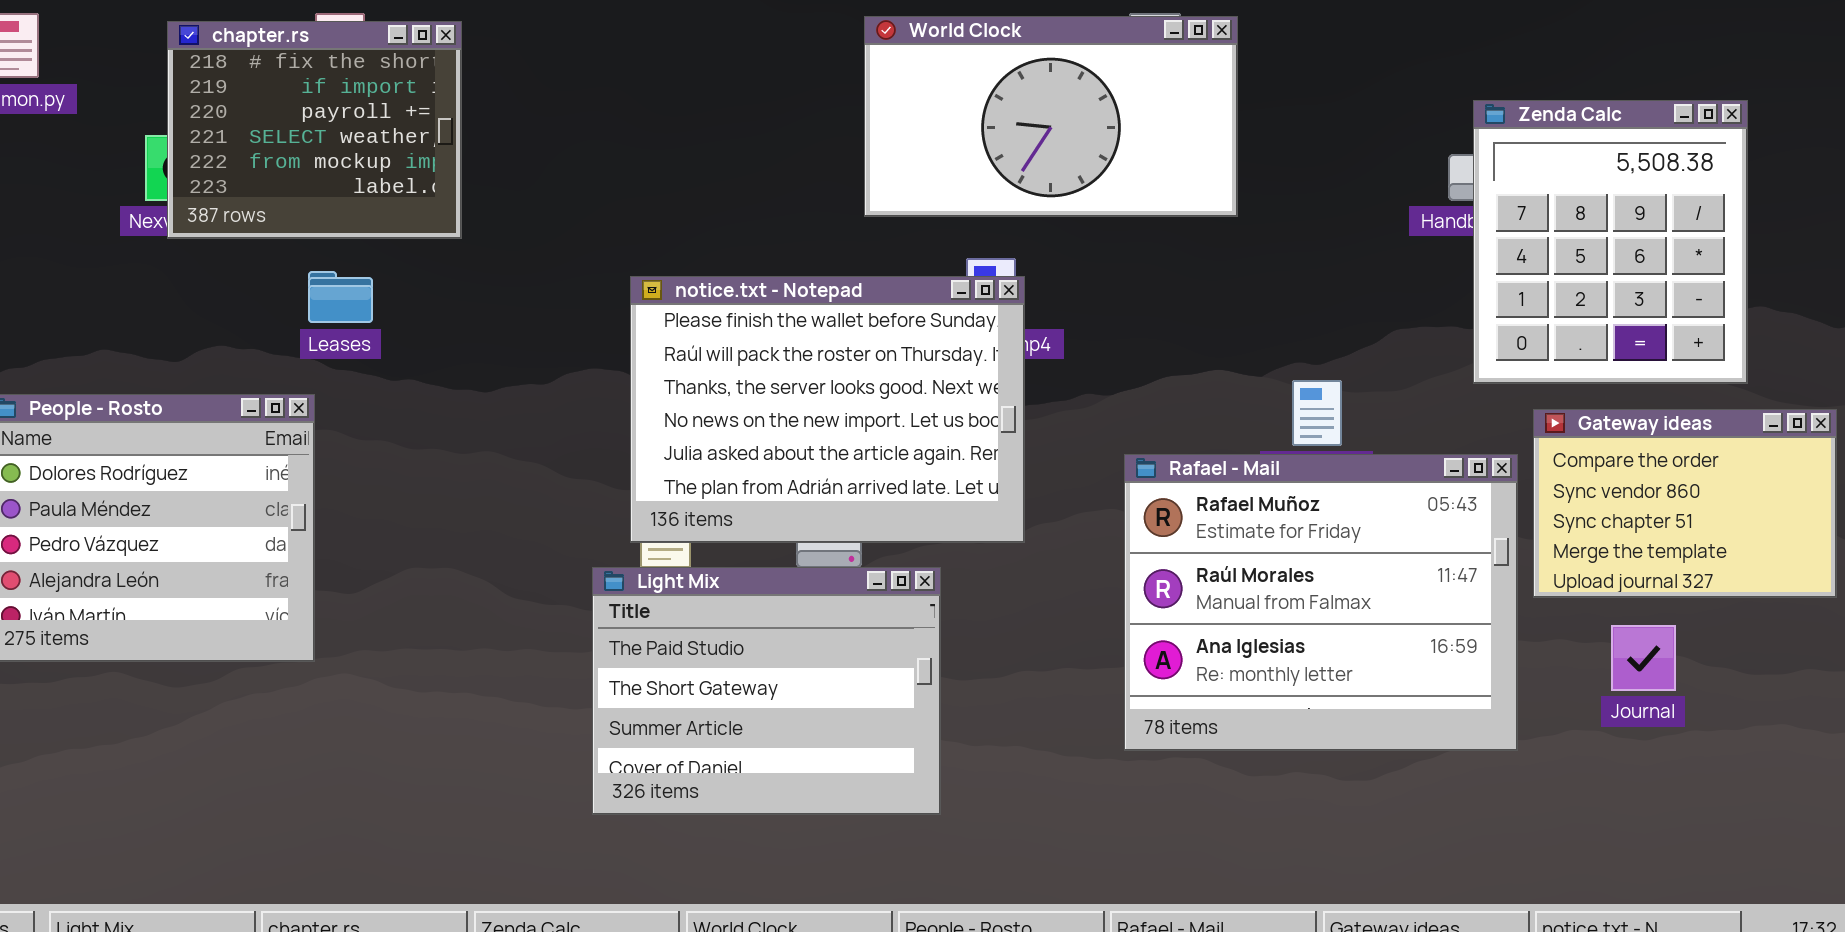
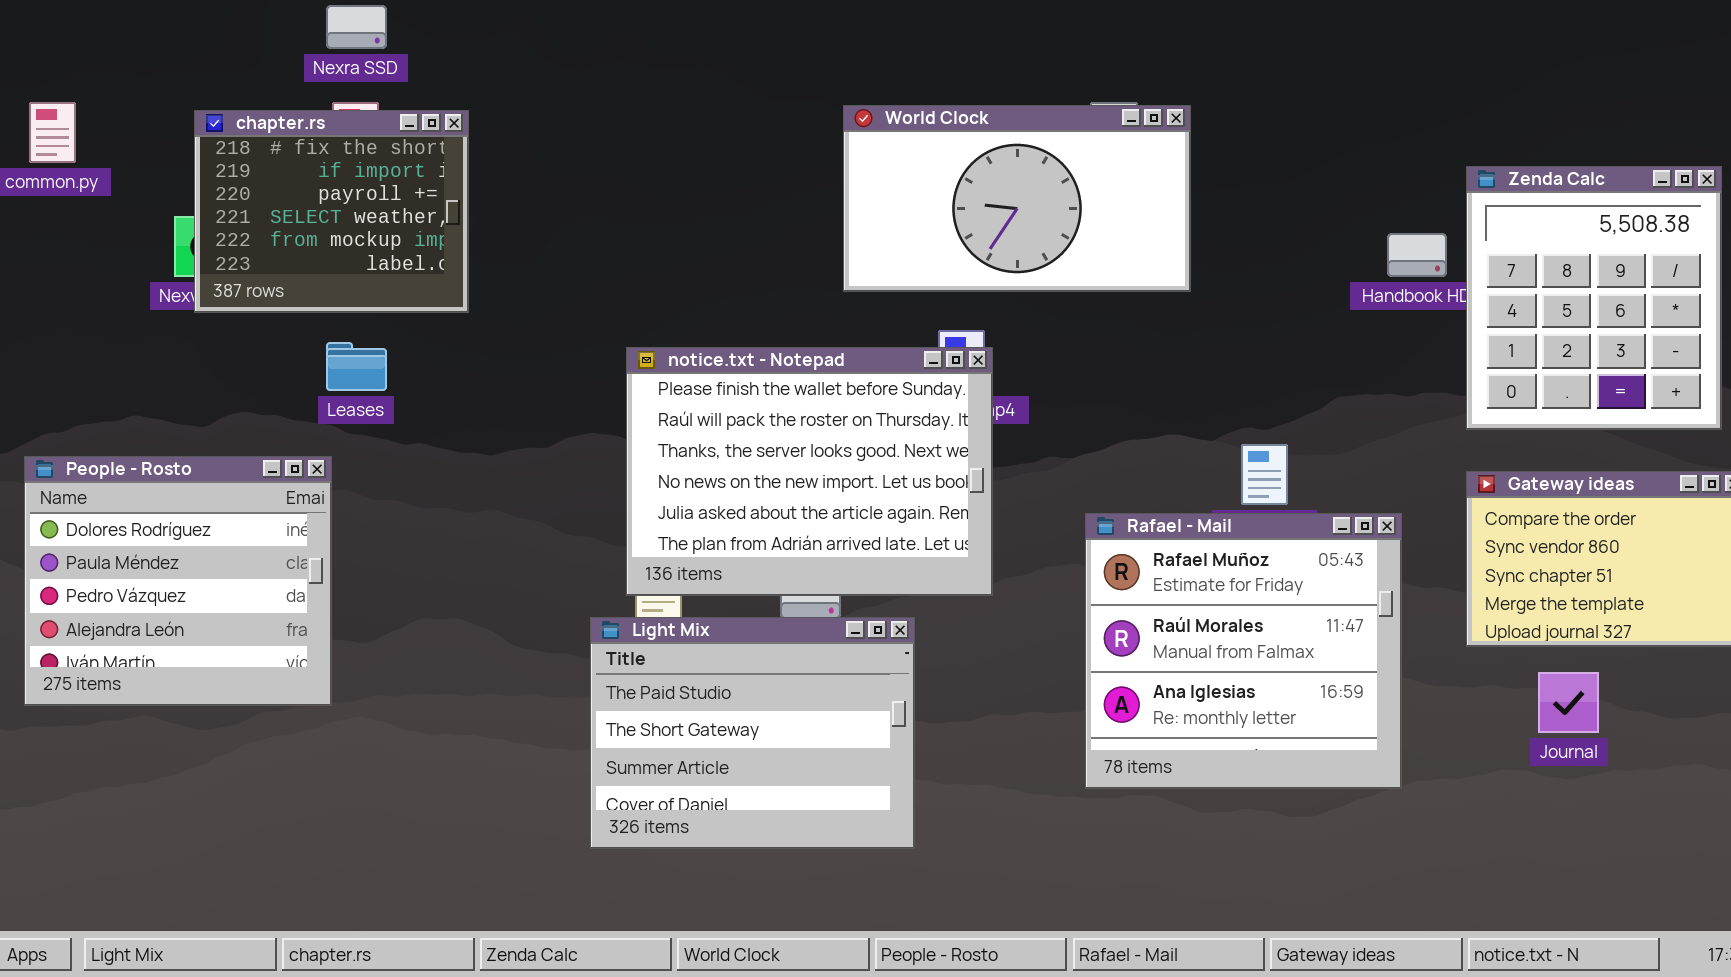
Zenda Calc: [1473,100,1748,384] -> [1466,166,1722,430], moved
Rafael - Mail: [1124,454,1518,751] -> [1085,513,1402,789], resized

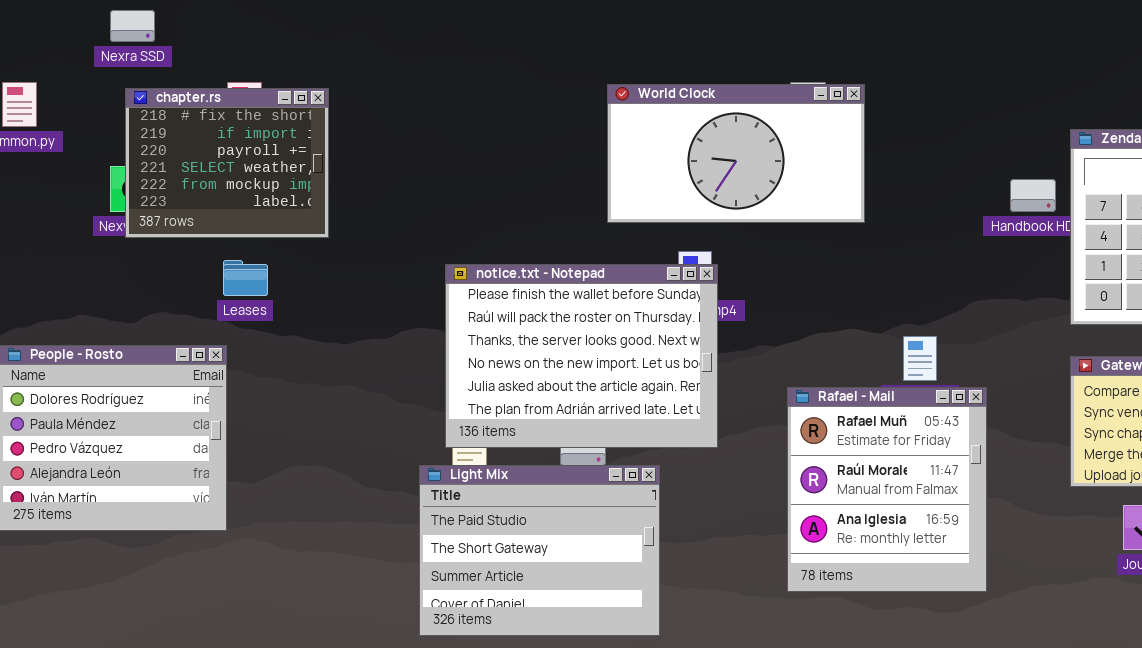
Nexra SSD: [326,5,387,49] -> [110,10,155,42], moved
Rafael - Mail: [1085,513,1402,789] -> [787,387,987,592], resized

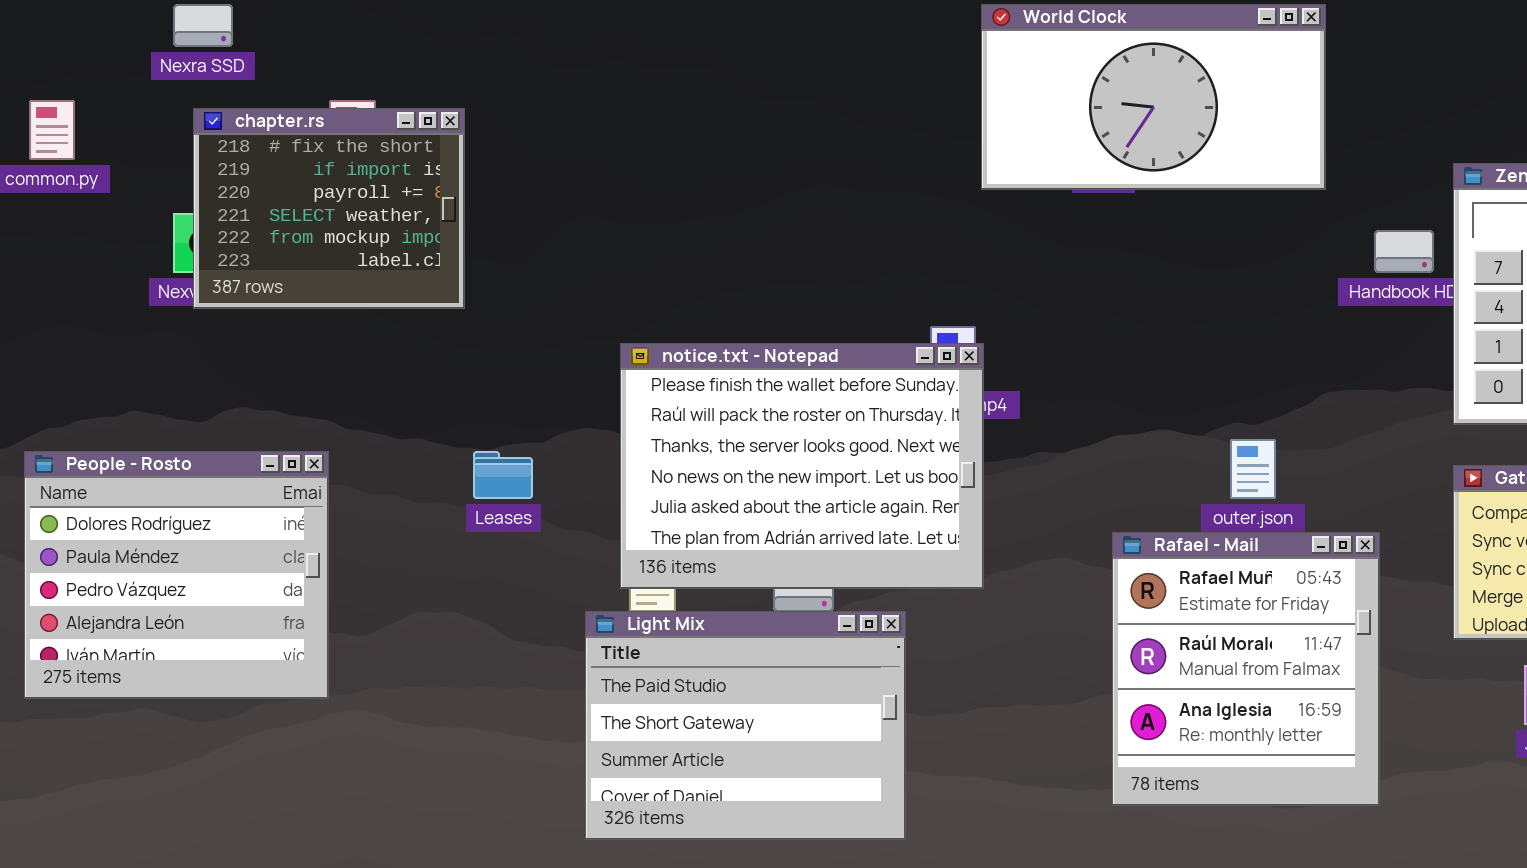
World Clock: [607,84,865,223] -> [981,4,1326,190], moved
Leases: [223,260,268,296] -> [473,451,533,499], moved
Rafael - Mail: [787,387,987,592] -> [1112,532,1380,806], moved

